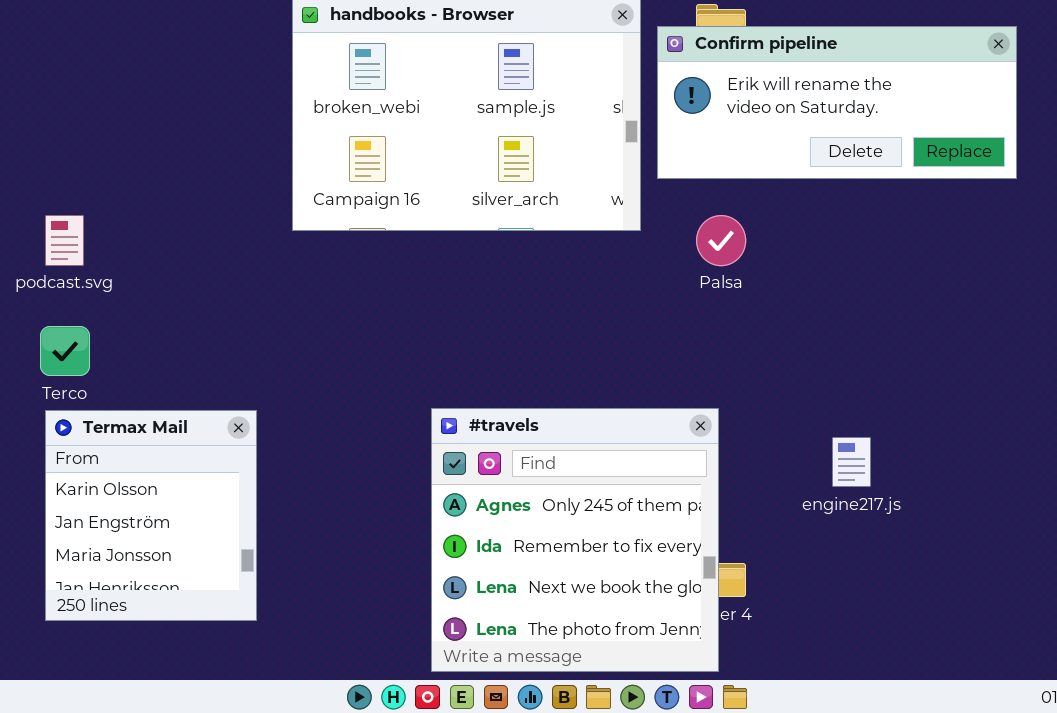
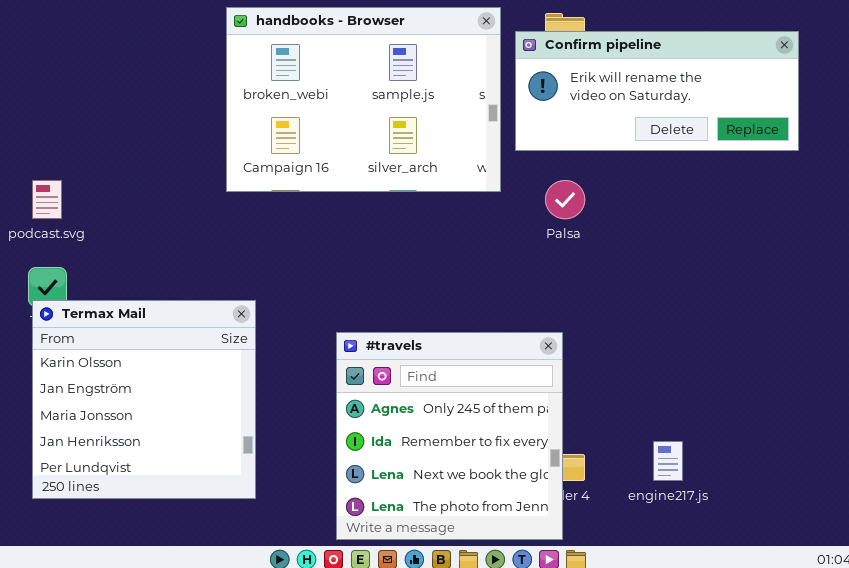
Termax Mail: [45,410,257,621] -> [32,300,256,499], resized
engine217.js: [832,437,871,487] -> [653,441,683,481], moved

